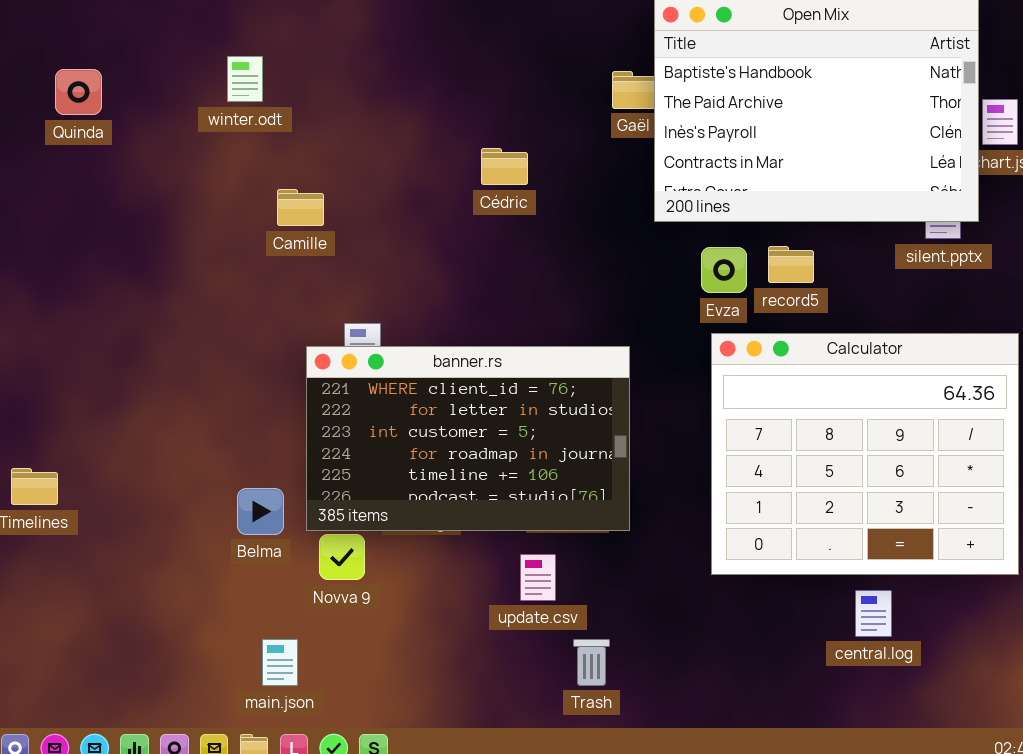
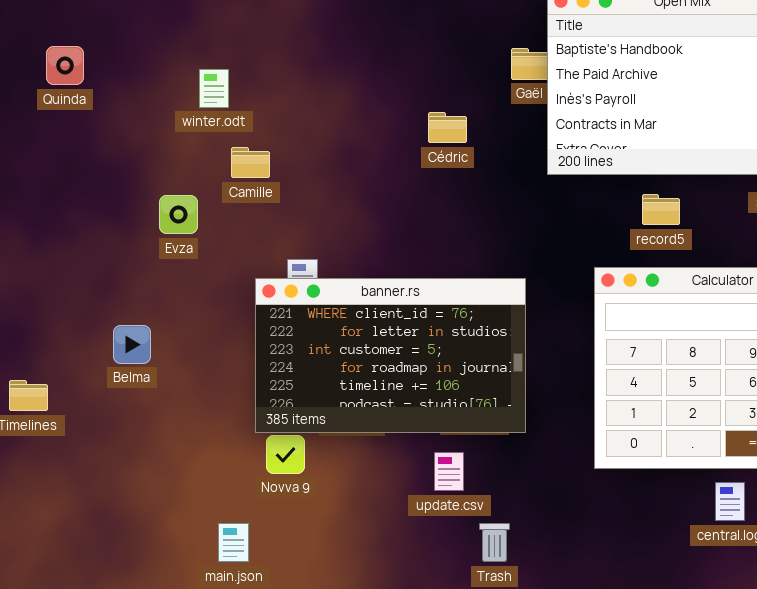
winter.odt: [227,56,263,102] -> [199,69,229,108], moved
Cédric: [481,148,528,185] -> [428,112,467,143], moved
Evza: [701,247,747,293] -> [159,195,198,234], moved
Belma: [237,488,284,535] -> [113,325,151,364], moved

